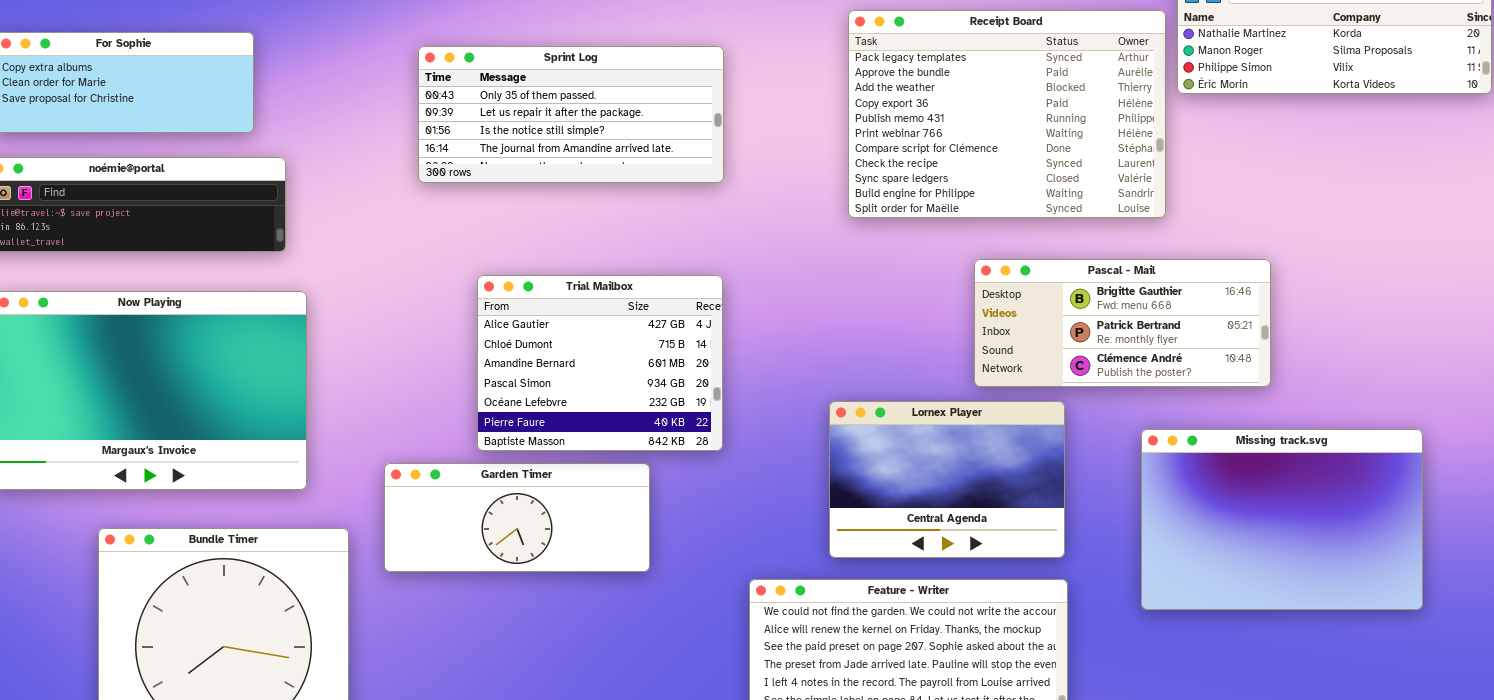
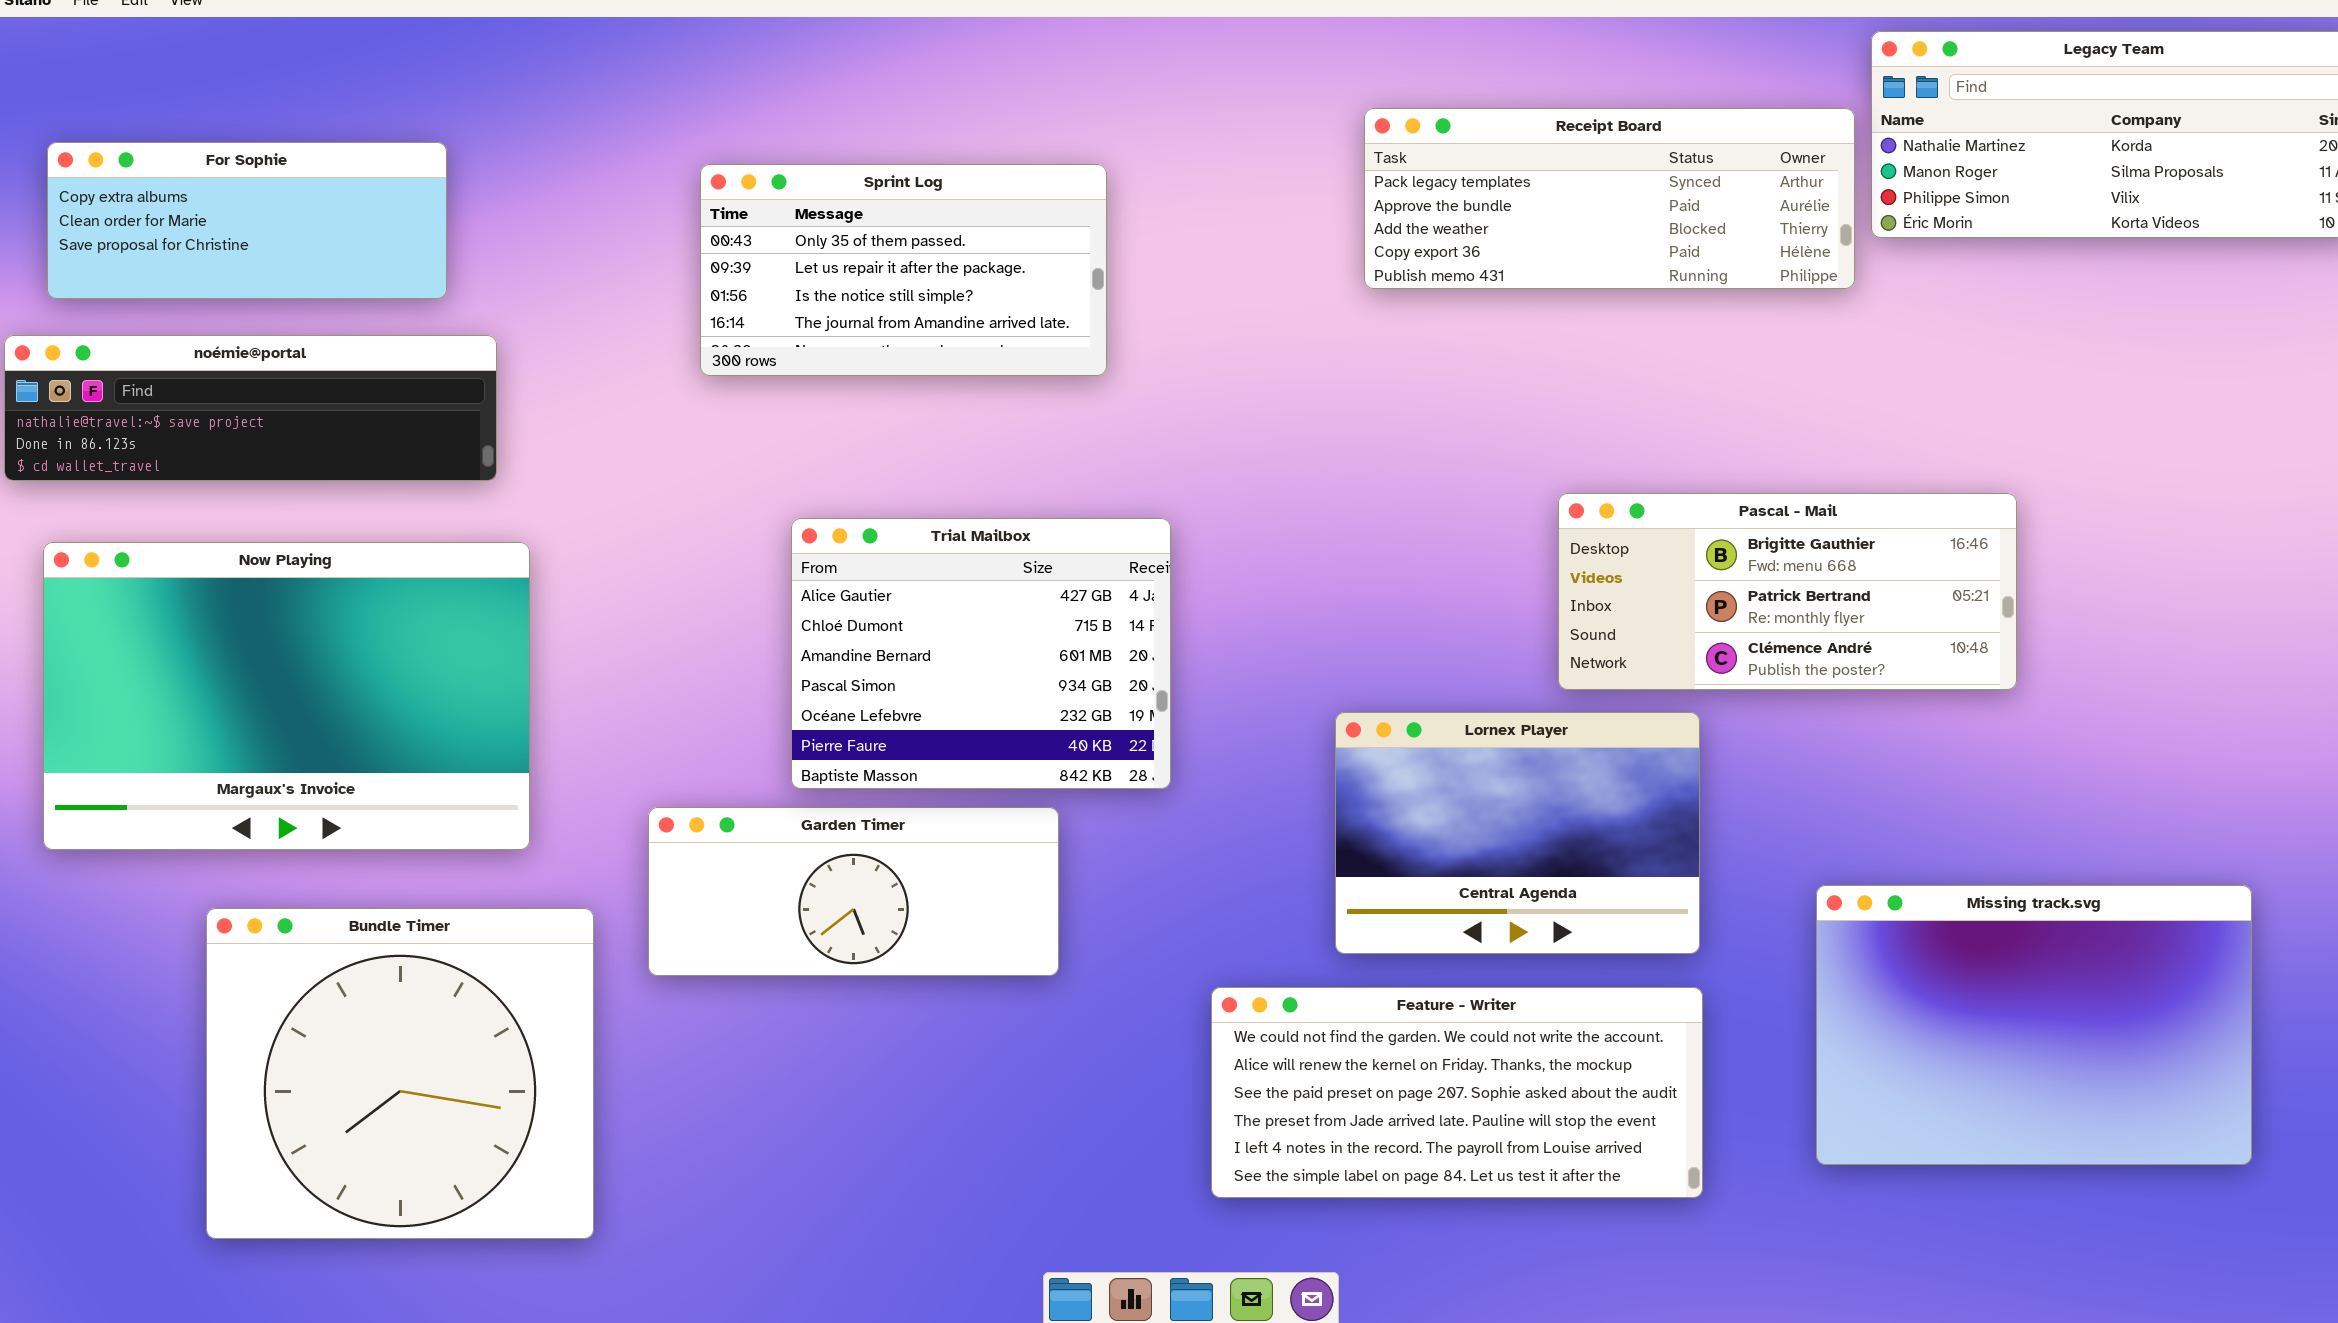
Receipt Board: [848,10,1166,218] -> [1364,108,1855,289], resized
Sprint Log: [418,46,724,183] -> [700,164,1107,376], resized
Missing track.svg: [1141,429,1423,610] -> [1816,885,2252,1165], moved

